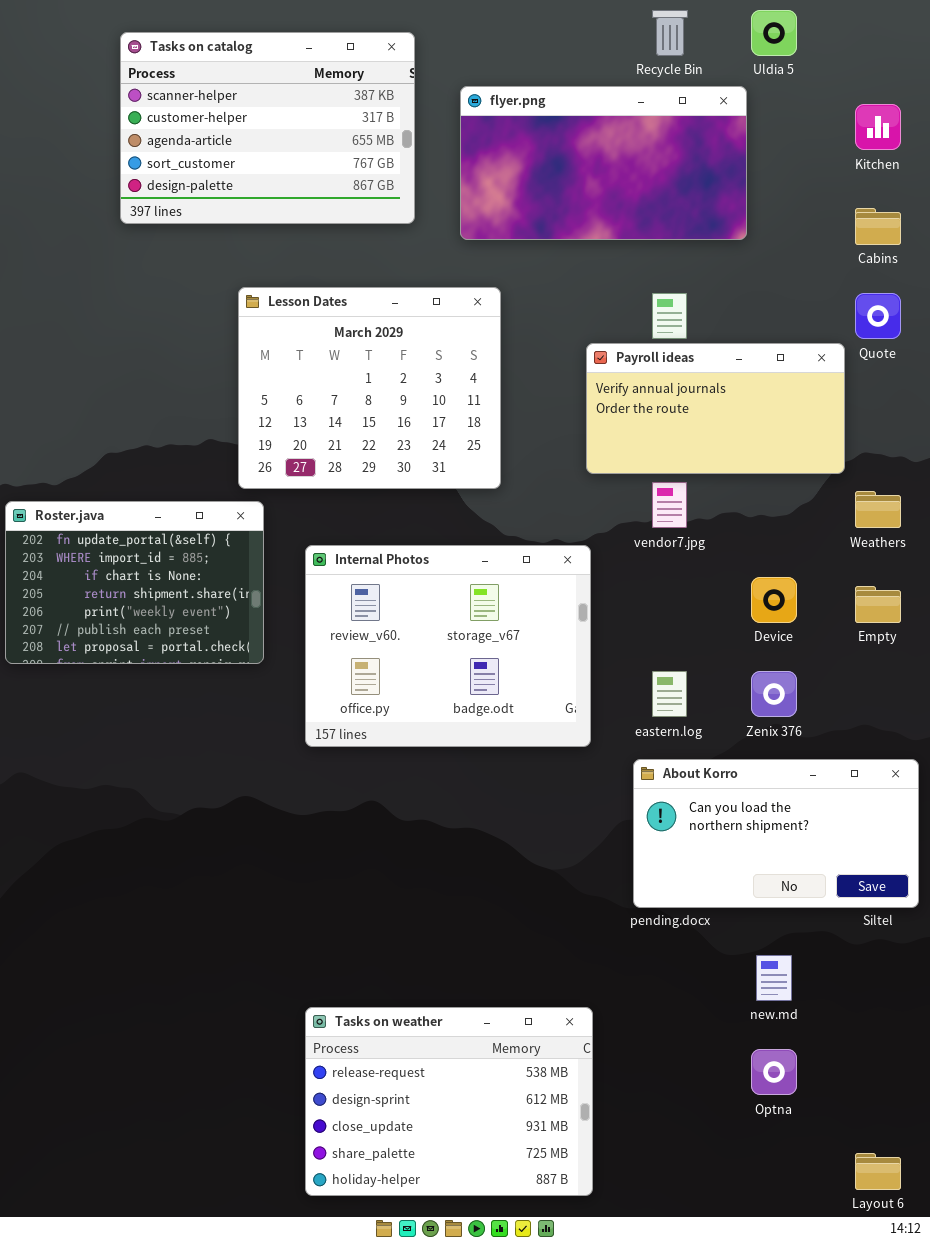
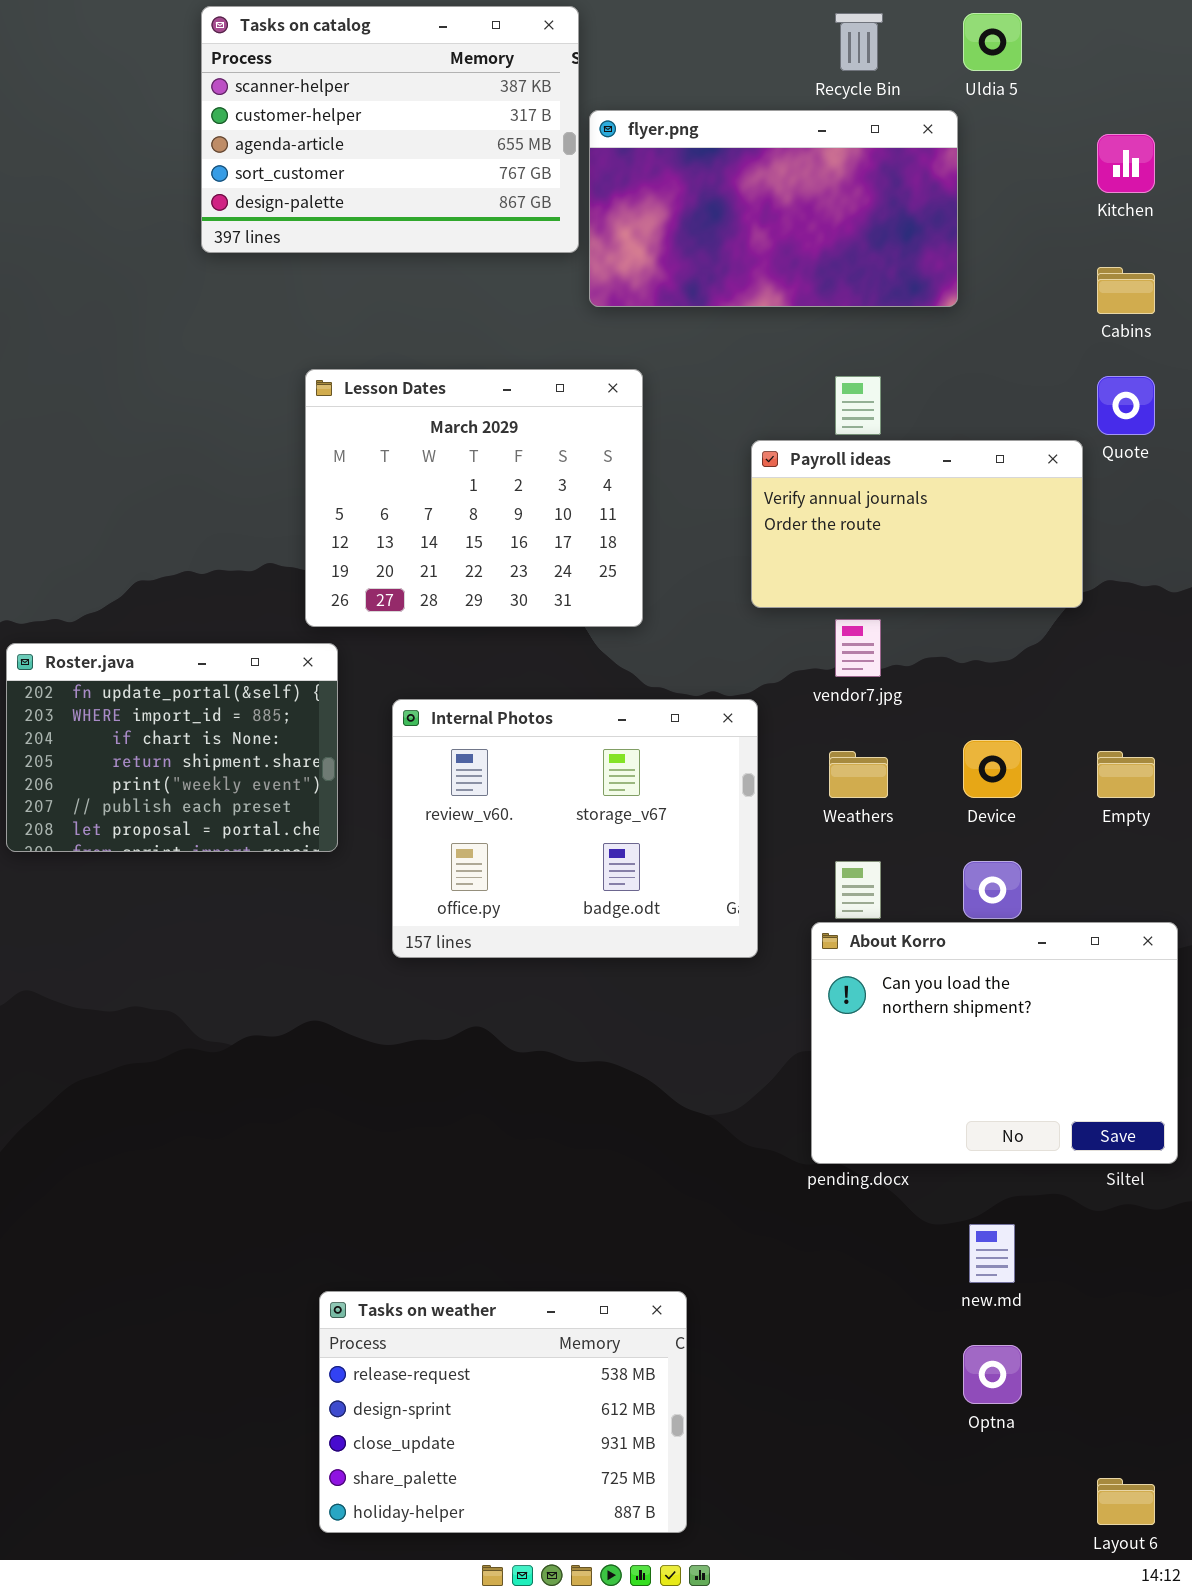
Tasks on catalog: [120,32,415,224] -> [201,6,579,253], moved
Weathers: [855,491,901,528] -> [829,751,888,798], moved
About Korro: [633,759,919,908] -> [811,922,1178,1164], resized
Tasks on weather: [305,1007,593,1196] -> [319,1291,687,1533], moved

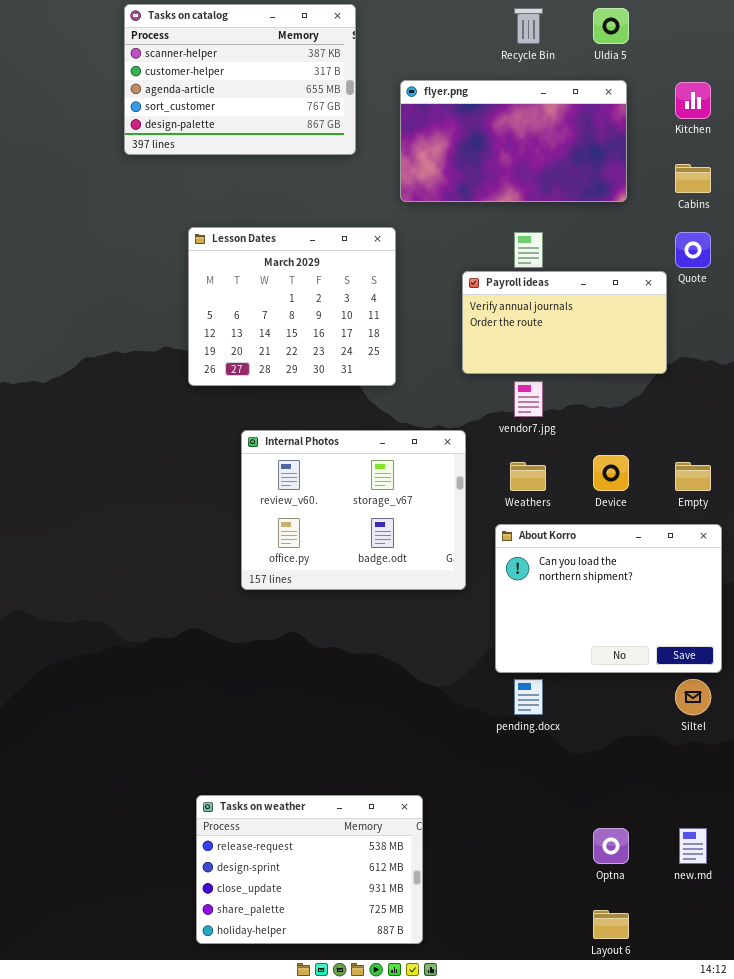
flyer.png: [589,110,958,307] -> [400,80,627,202], moved
Roster.java: [6,643,338,852] -> none, closed
About Korro: [811,922,1178,1164] -> [495,524,722,673], moved
new.md: [969,1224,1015,1283] -> [679,828,707,864], moved
Layout 6: [1097,1478,1155,1525] -> [593,910,629,939], moved

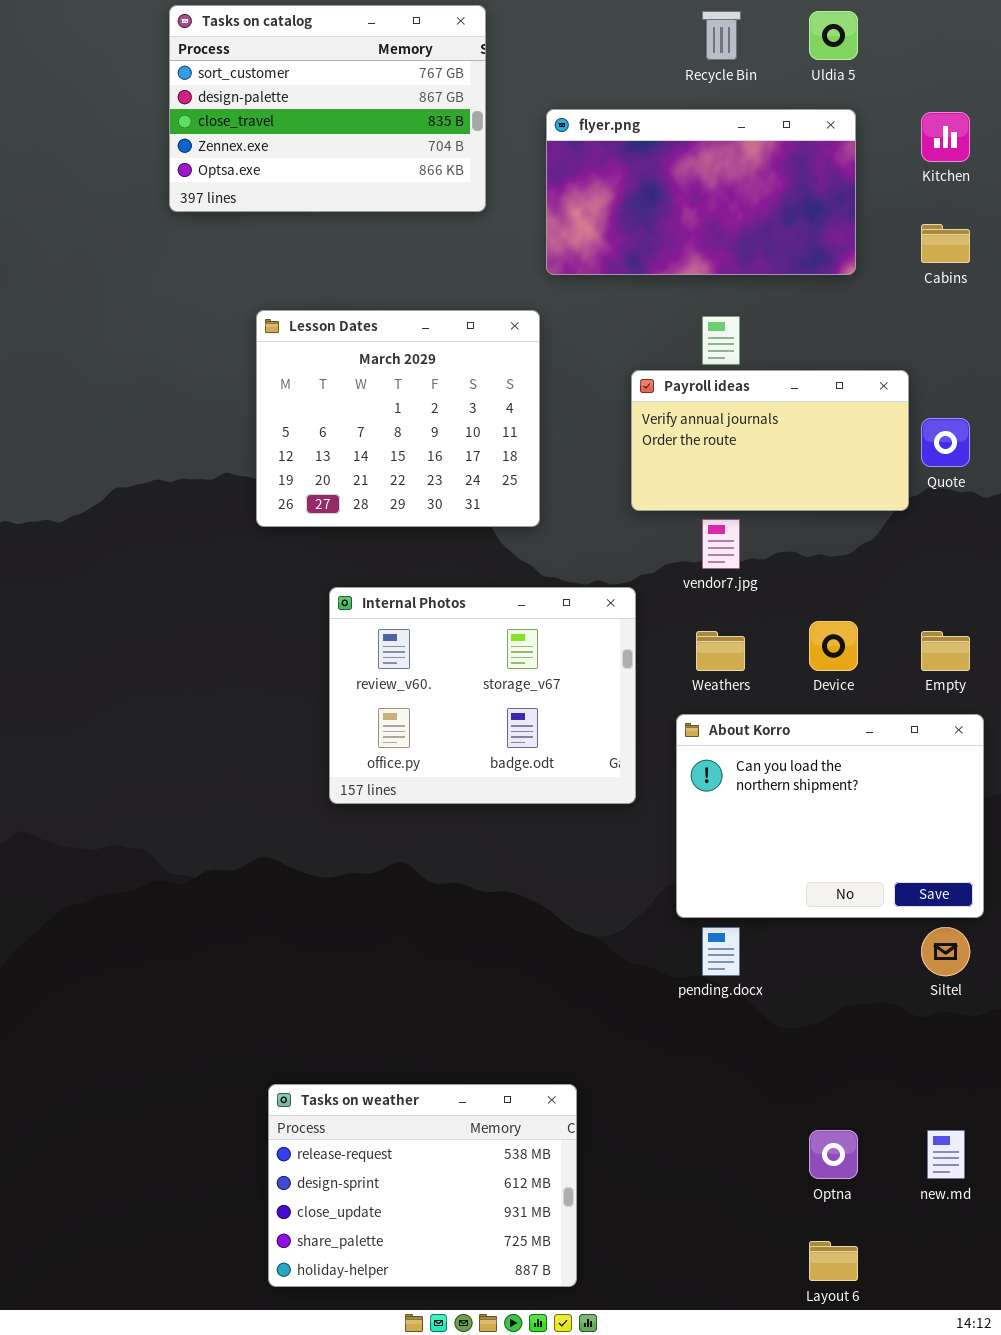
Tasks on catalog: [124,4,356,155] -> [169,5,486,212], scrolled down 3 rows
Quote: [675,232,711,268] -> [921,418,970,467], moved

